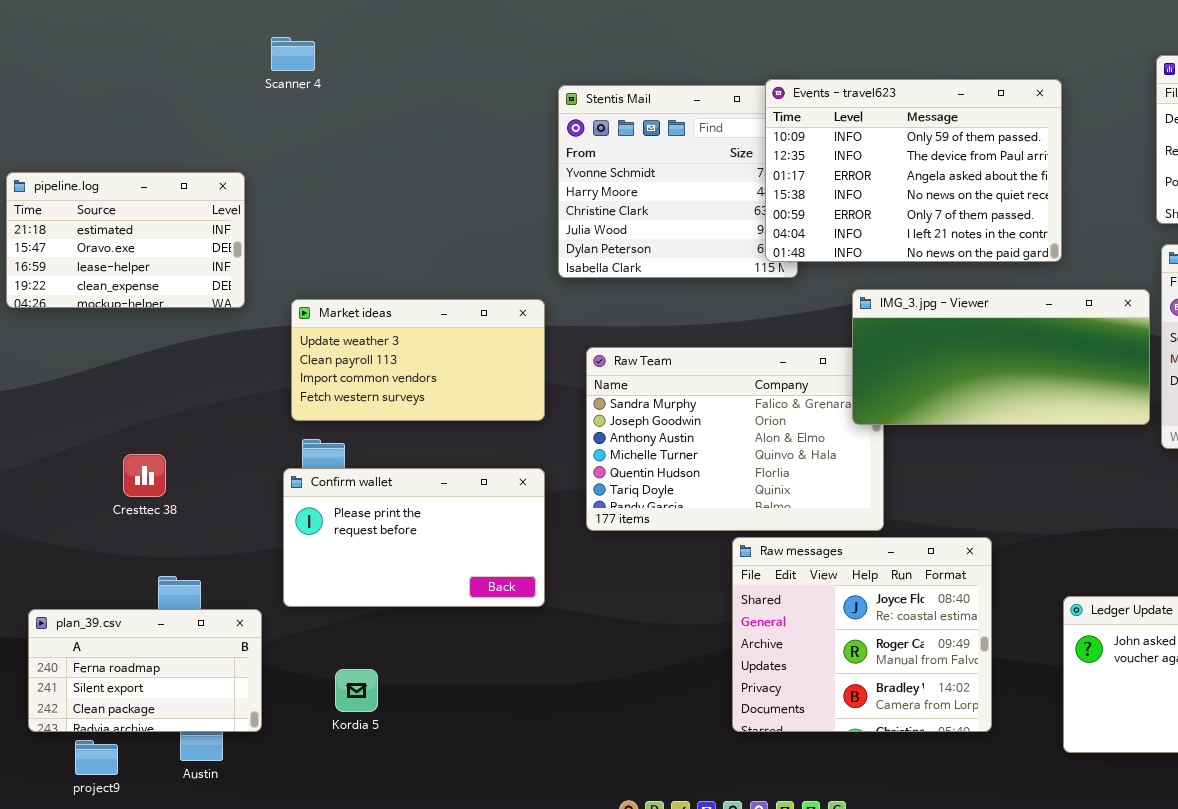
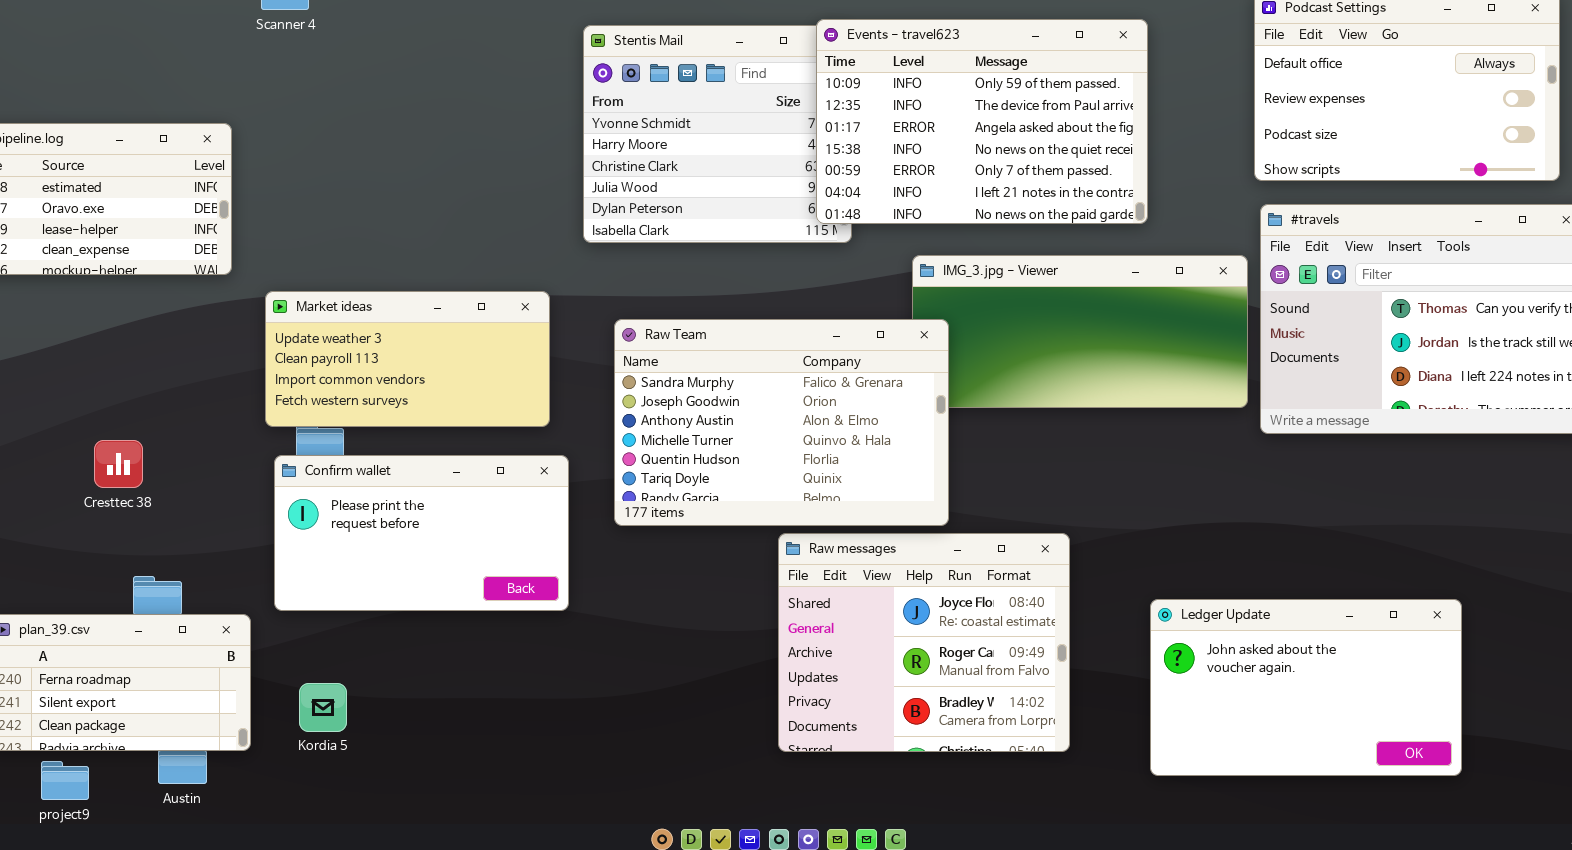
Market ideas: [291,299,545,421] -> [265,291,550,427], moved
Raw Team: [586,347,884,531] -> [614,319,949,526], raised
Kordia 5: [335,669,378,712] -> [299,683,347,732], moved

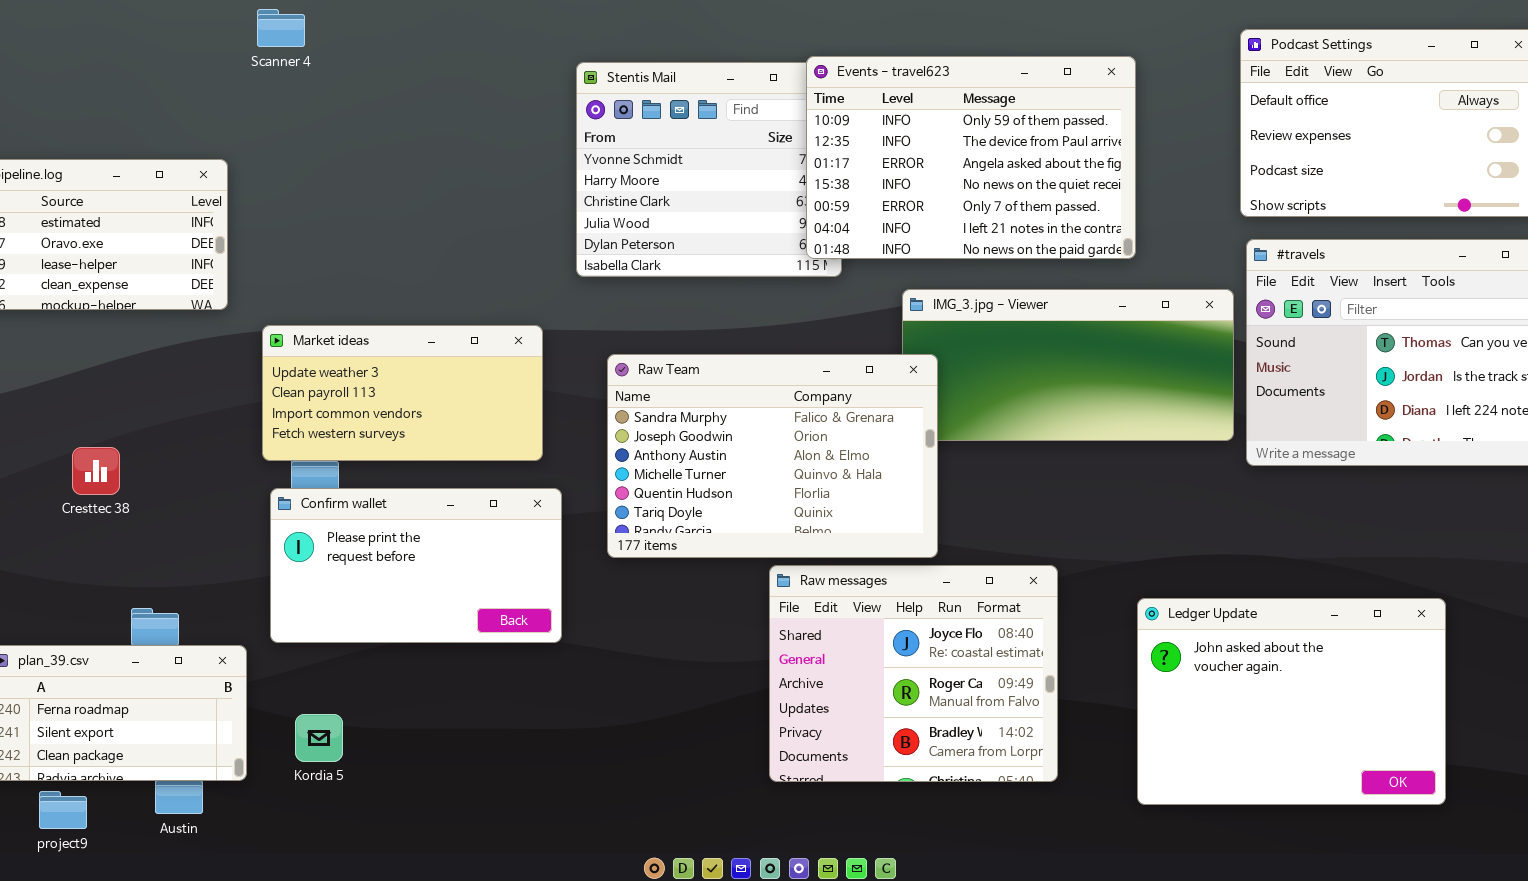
Cresttec 38: [94,440,143,488] -> [72,447,120,495], moved
Ledger Update: [1150,599,1462,776] -> [1137,598,1446,805], resized

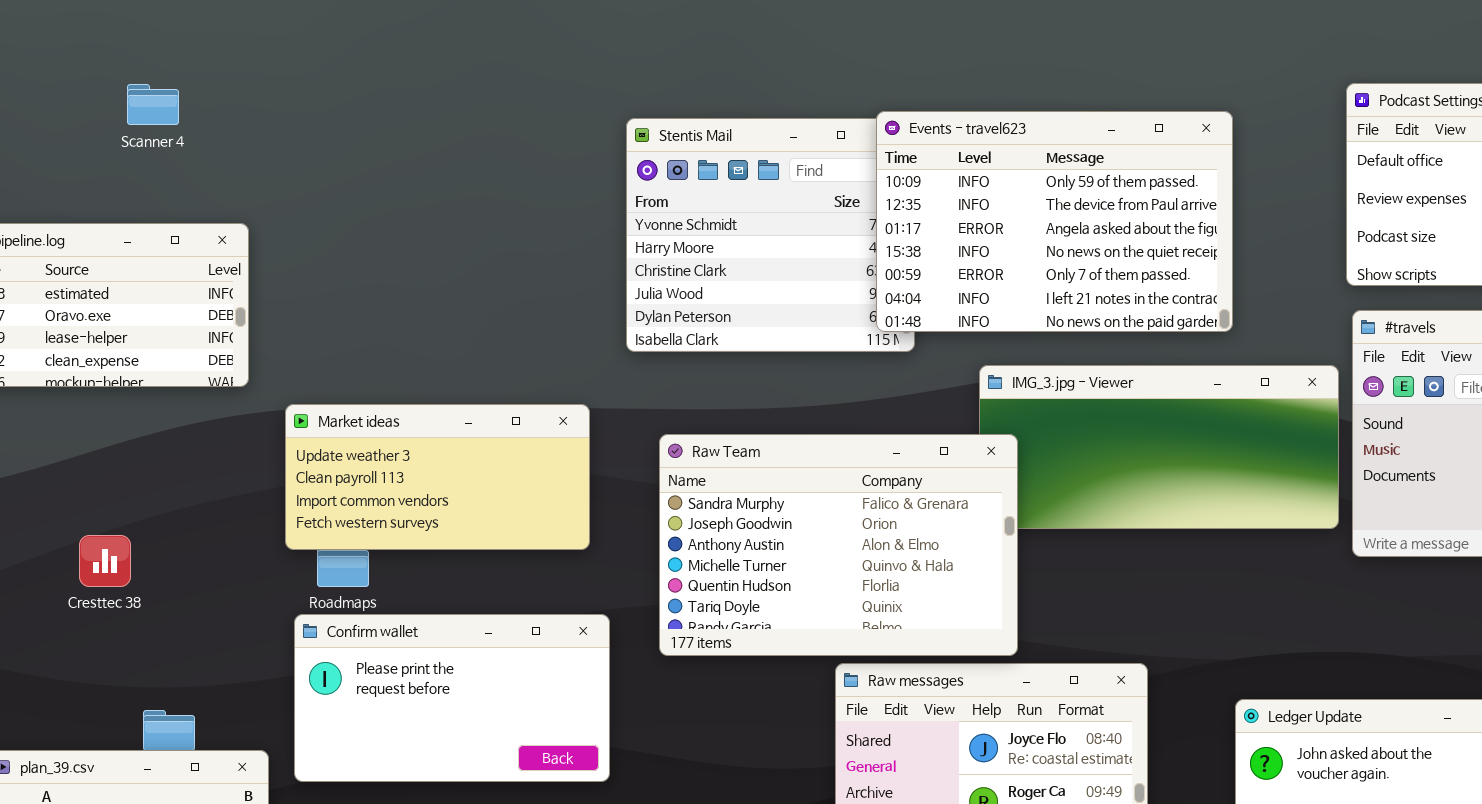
Scanner 4: [257,9,305,47] -> [127,84,179,125], moved
Confirm wallet: [270,488,562,643] -> [294,614,610,782], moved

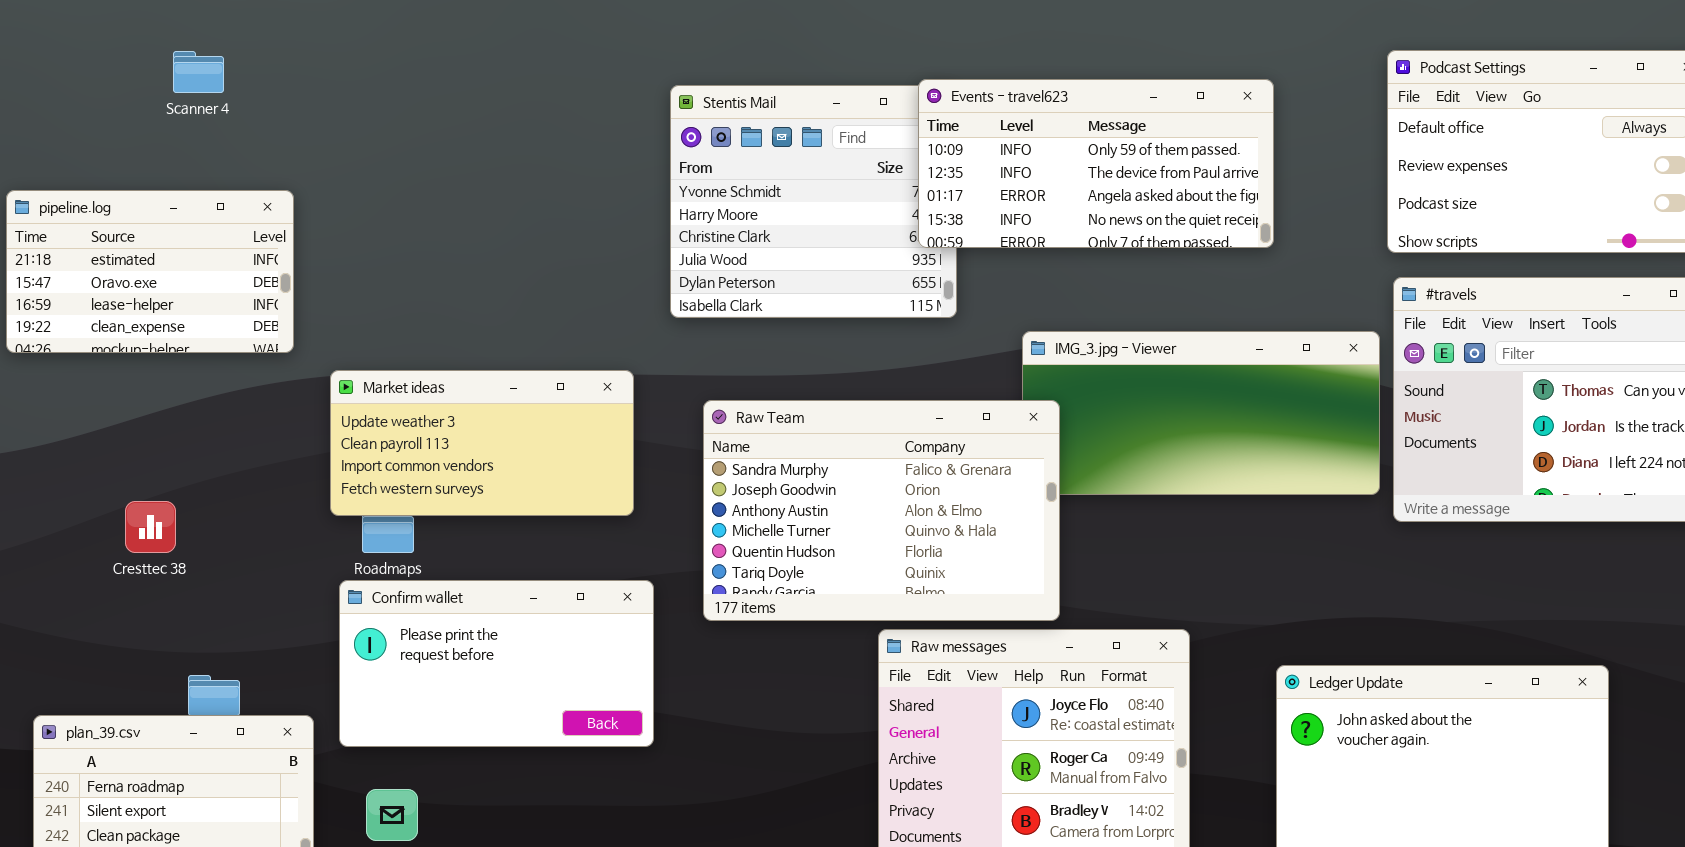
Events - travel623: [876,111,1233,332] -> [918,79,1274,248], resized

